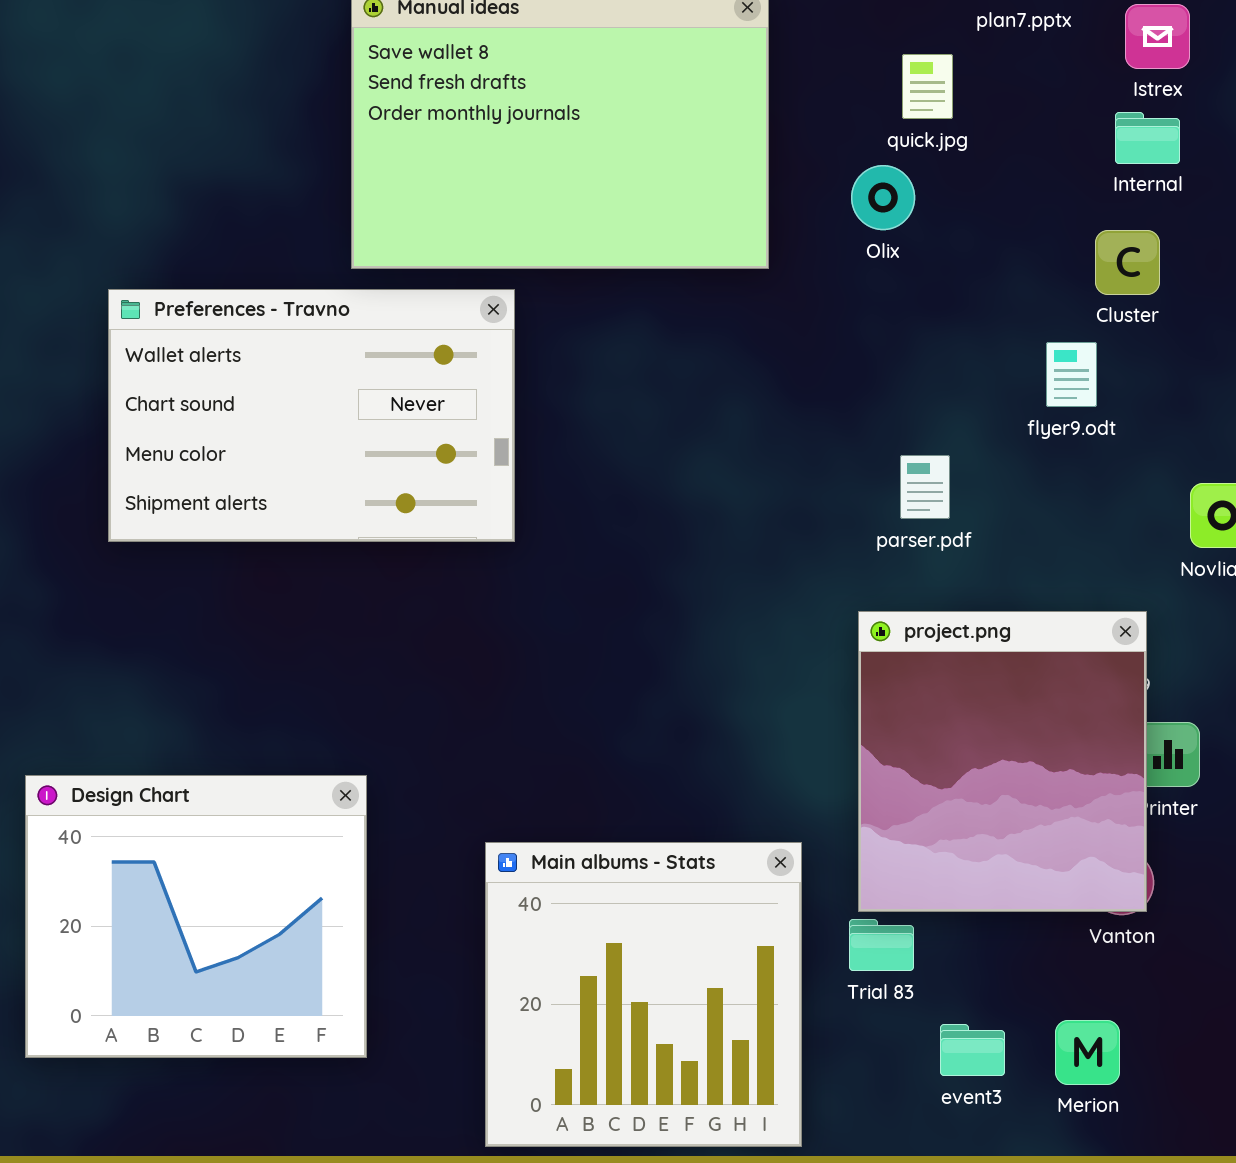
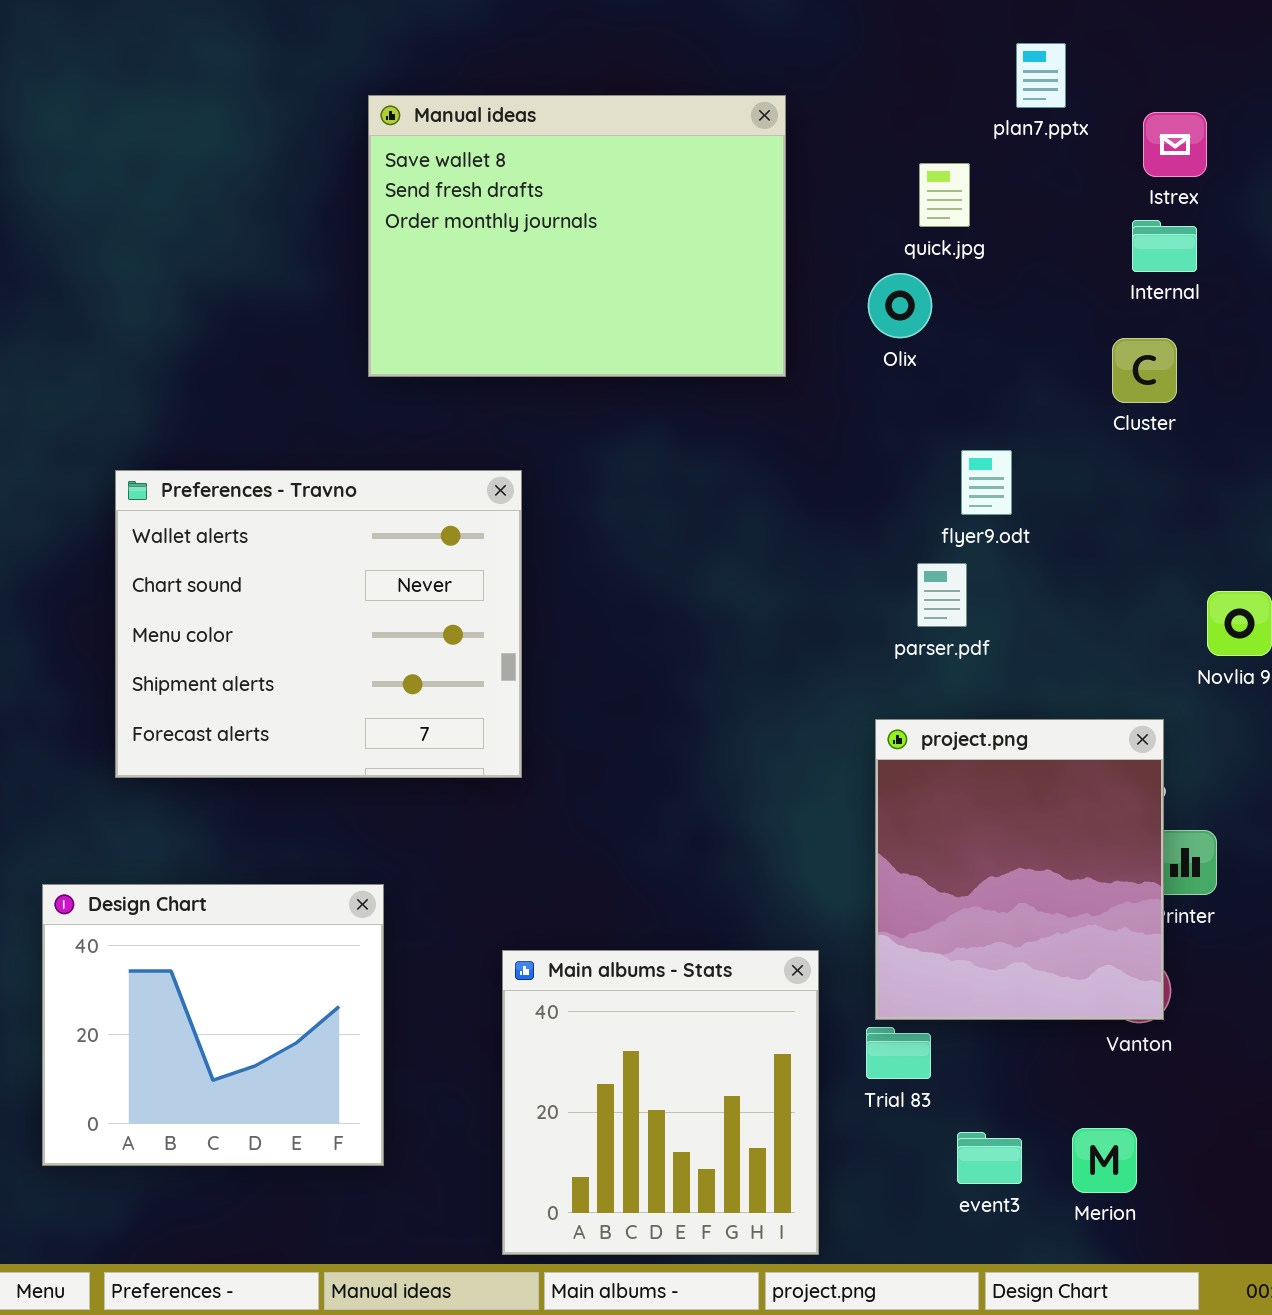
Preferences - Travno: [108,289,515,542] -> [115,470,522,778], moved, resized
flyer9.odt: [1046,342,1097,407] -> [961,450,1012,515], moved

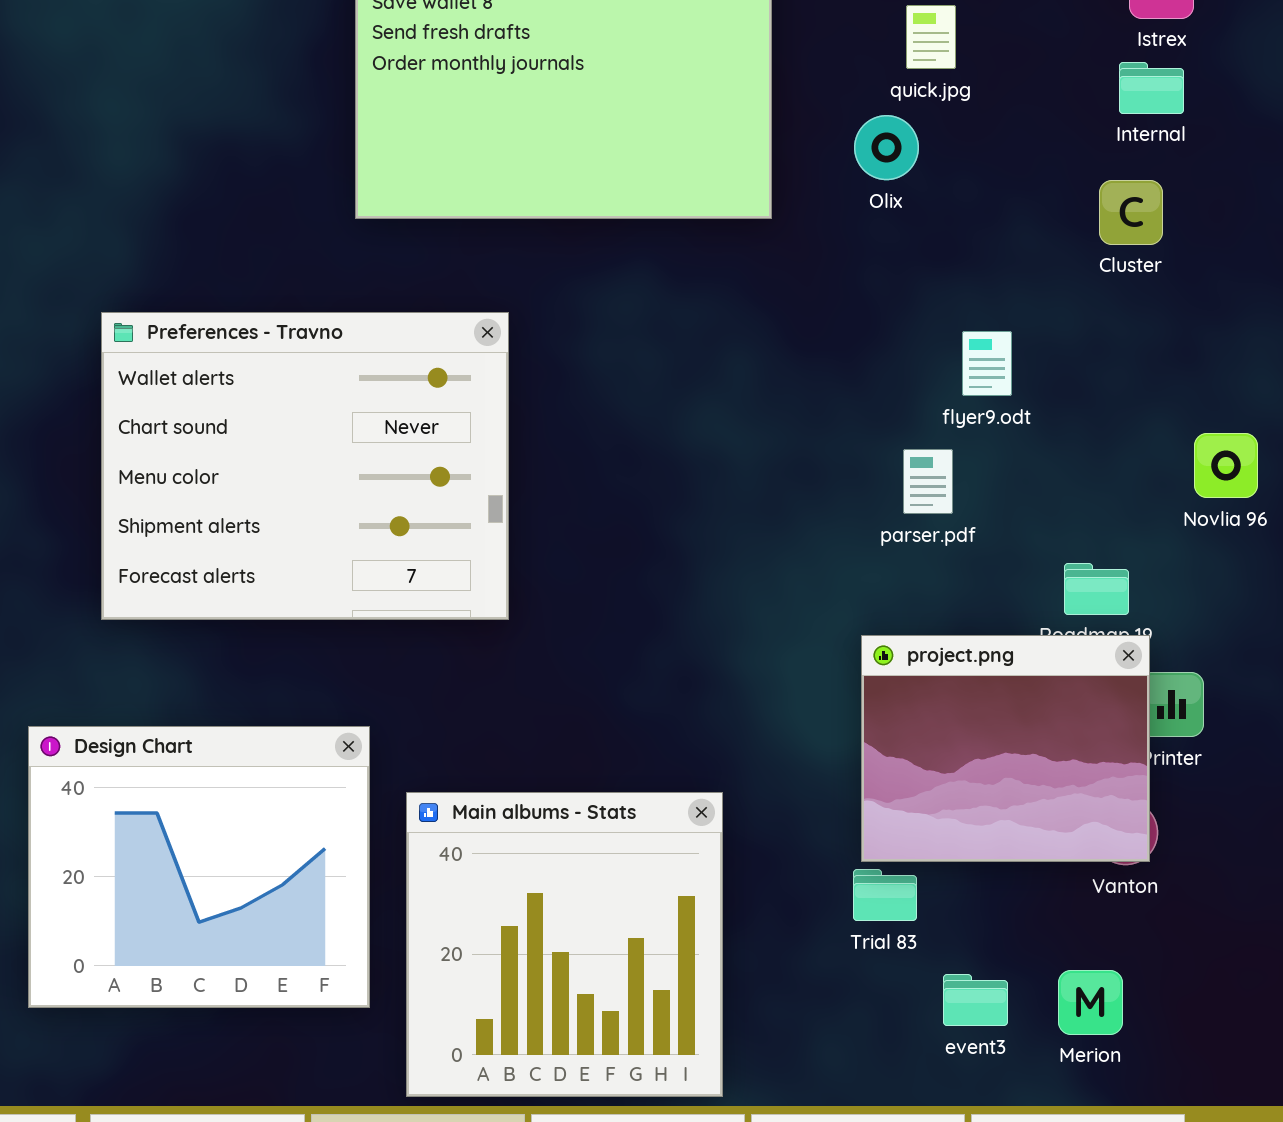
flyer9.odt: [961,450,1012,515] -> [962,331,1012,396], moved
parser.pdf: [917,563,967,627] -> [903,449,953,514], moved
project.png: [875,719,1164,1020] -> [861,635,1150,862], resized
Main albums - Stats: [502,950,819,1255] -> [406,792,723,1097], moved

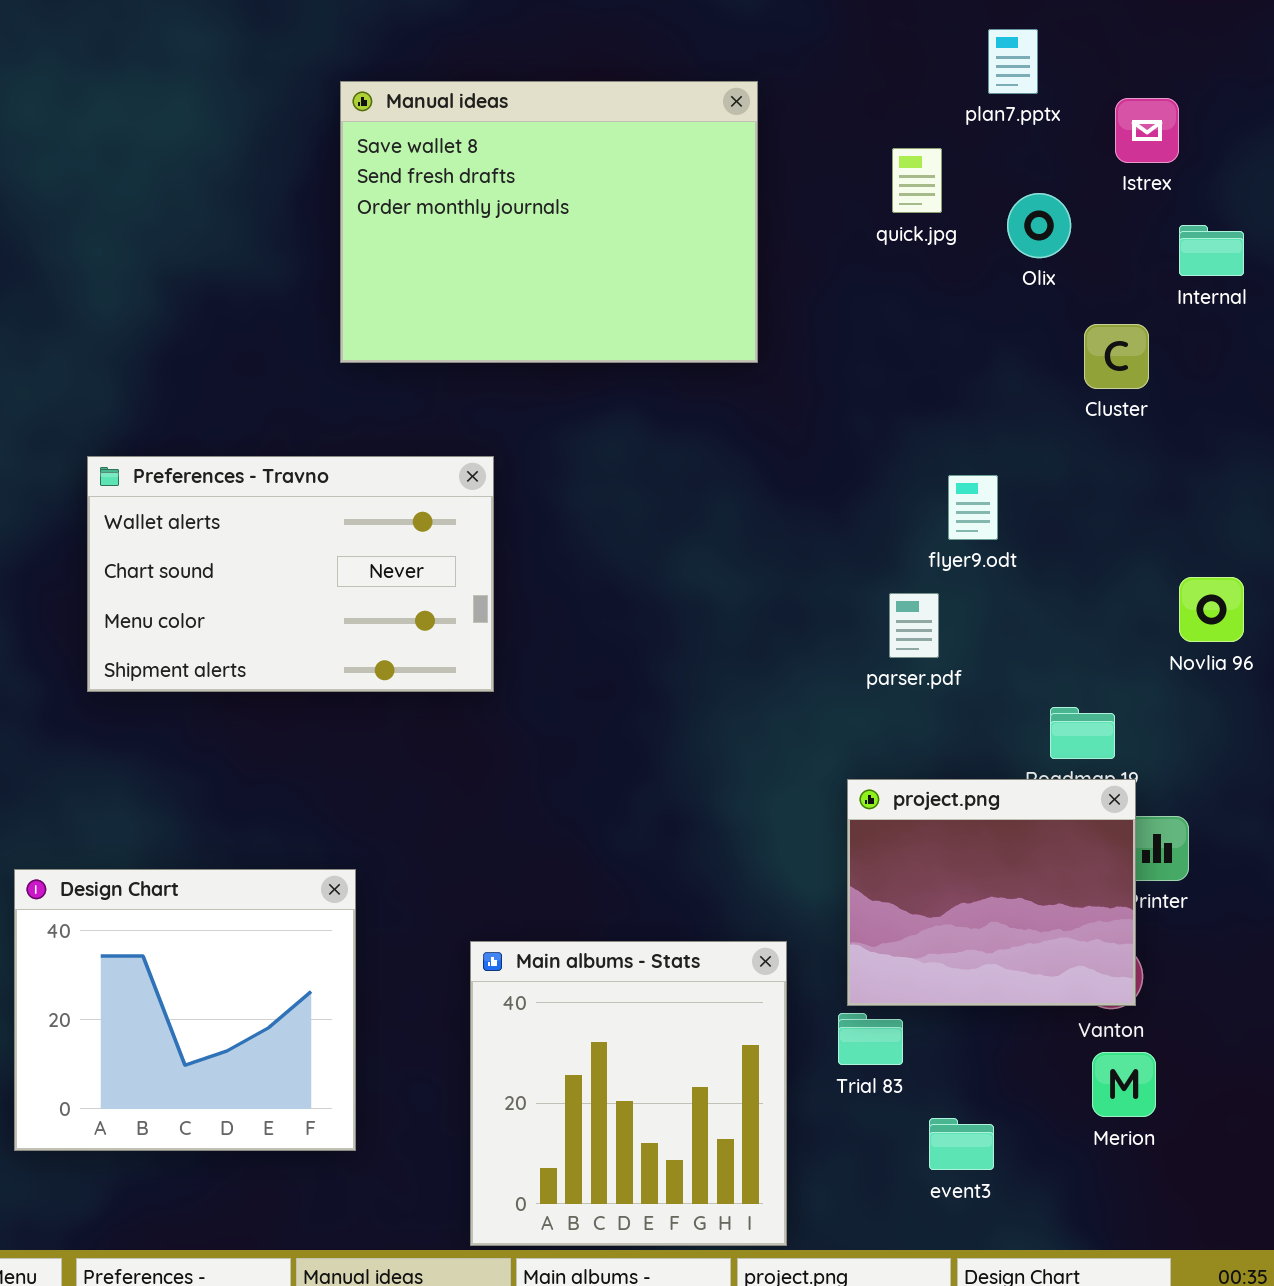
Internal: [1119,62,1184,114] -> [1179,225,1244,276], moved
Olix: [854,115,919,180] -> [1007,193,1071,258], moved
Preferences - Travno: [101,312,509,620] -> [87,456,494,692], resized
Main albums - Stats: [406,792,723,1097] -> [470,941,787,1246], moved
Merion: [1058,970,1123,1035] -> [1092,1052,1156,1117], moved

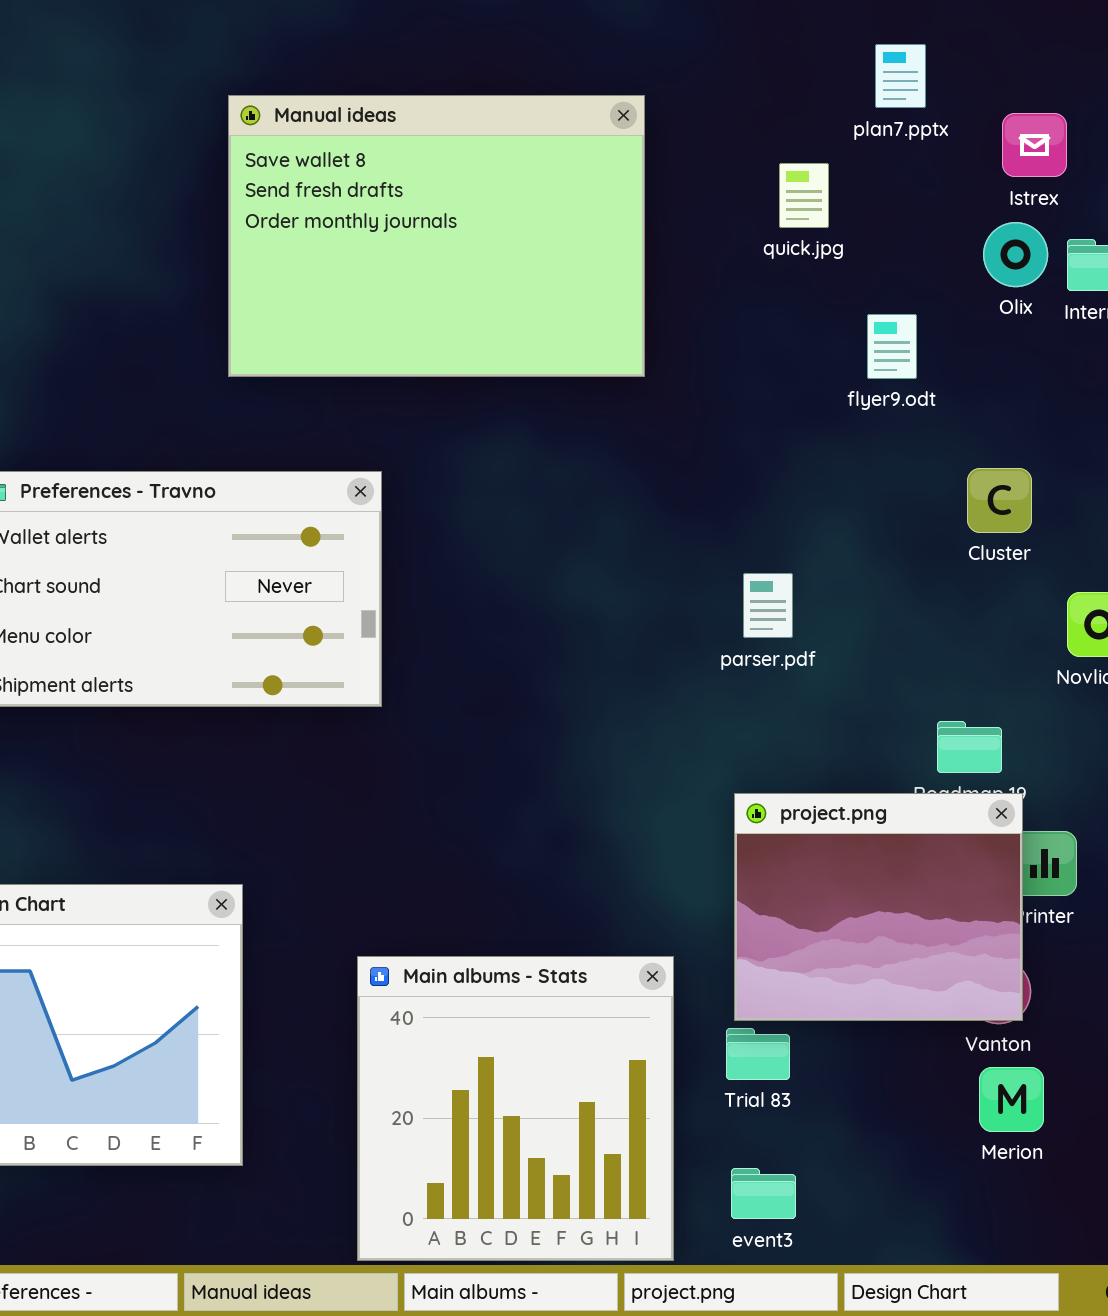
Olix: [1007,193,1071,258] -> [983,222,1048,287], moved
Cluster: [1084,324,1149,389] -> [967,468,1032,533], moved
flyer9.odt: [948,475,998,540] -> [867,314,917,379], moved
parser.pdf: [889,593,939,658] -> [743,573,793,638], moved
event3: [929,1118,994,1170] -> [731,1168,796,1219], moved

